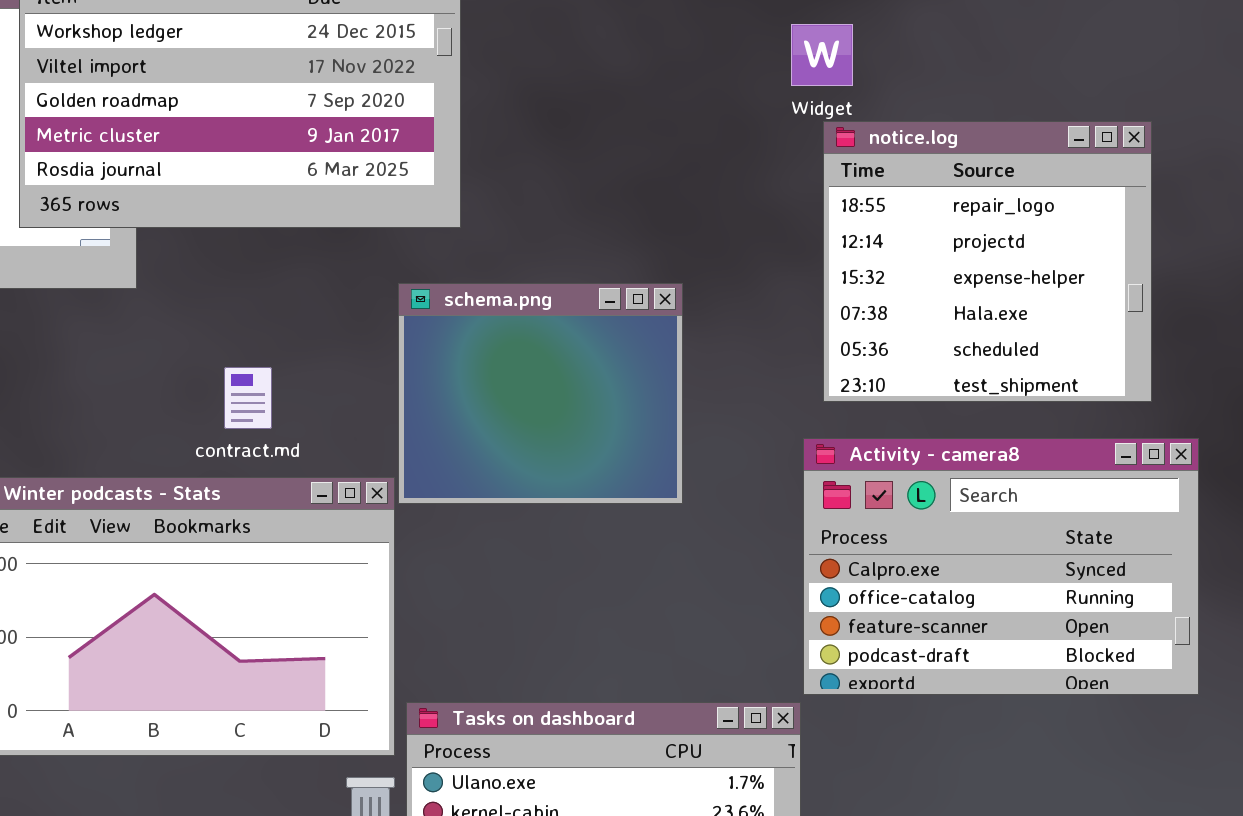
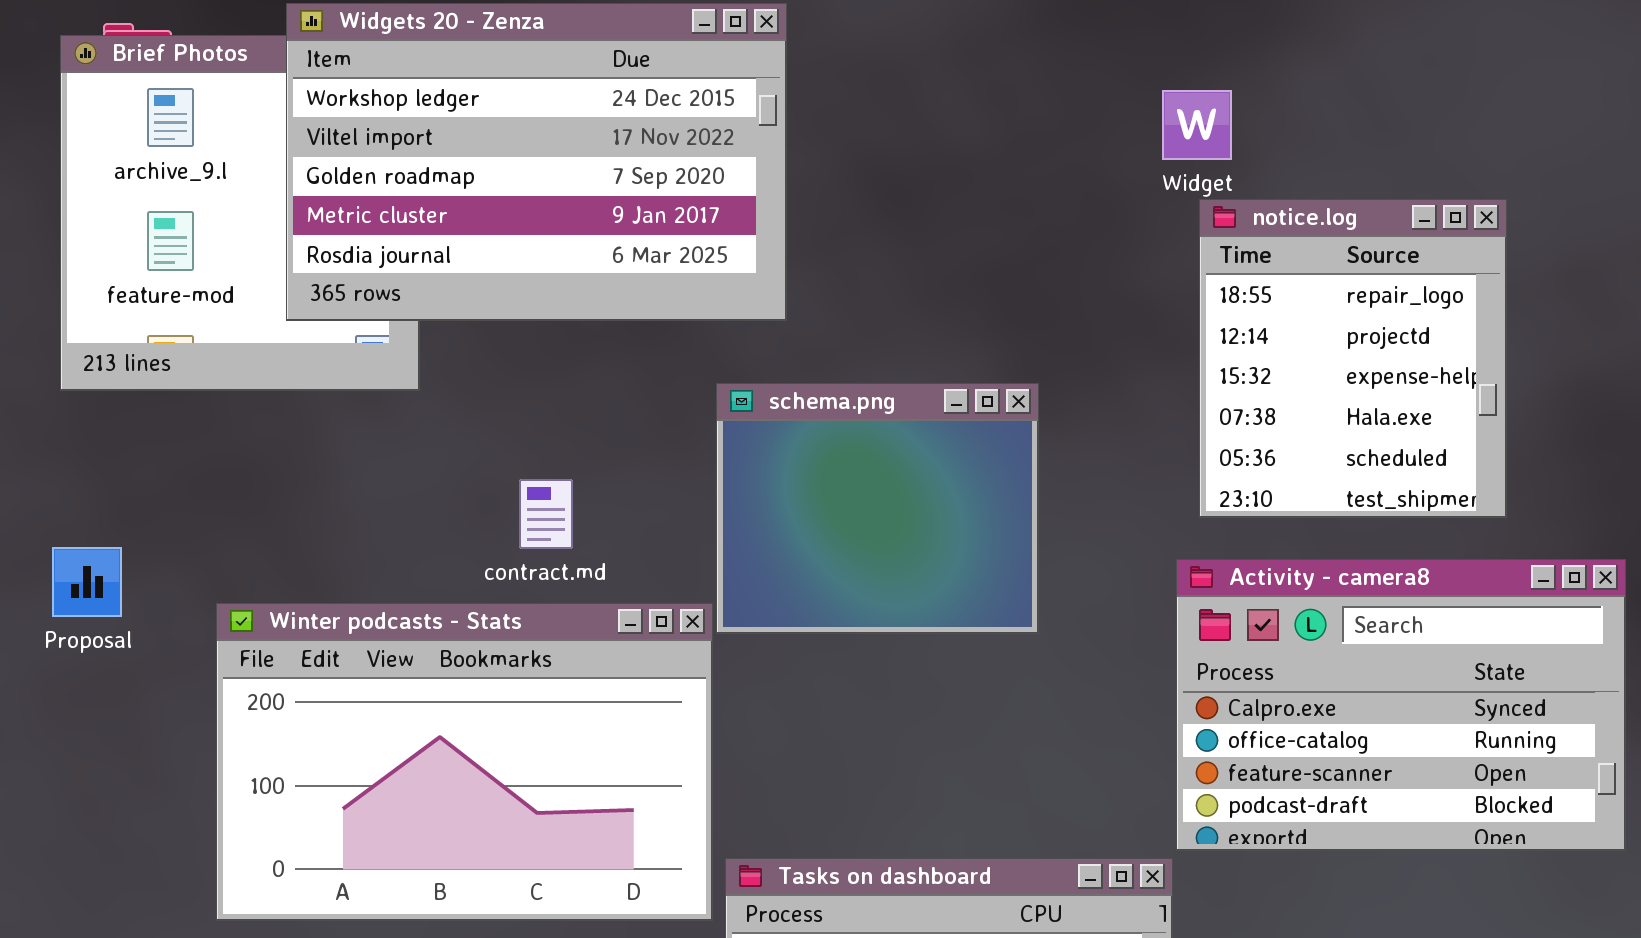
notice.log: [823,121,1152,402] -> [1199,199,1507,518], resized

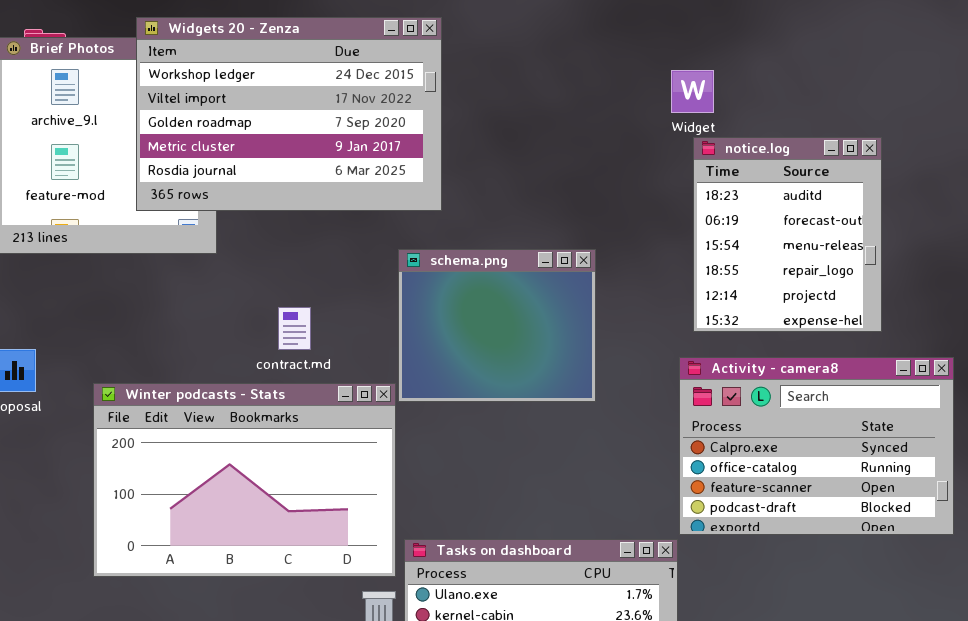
notice.log: [1199,199,1507,518] -> [693,137,882,332], scrolled up 3 rows

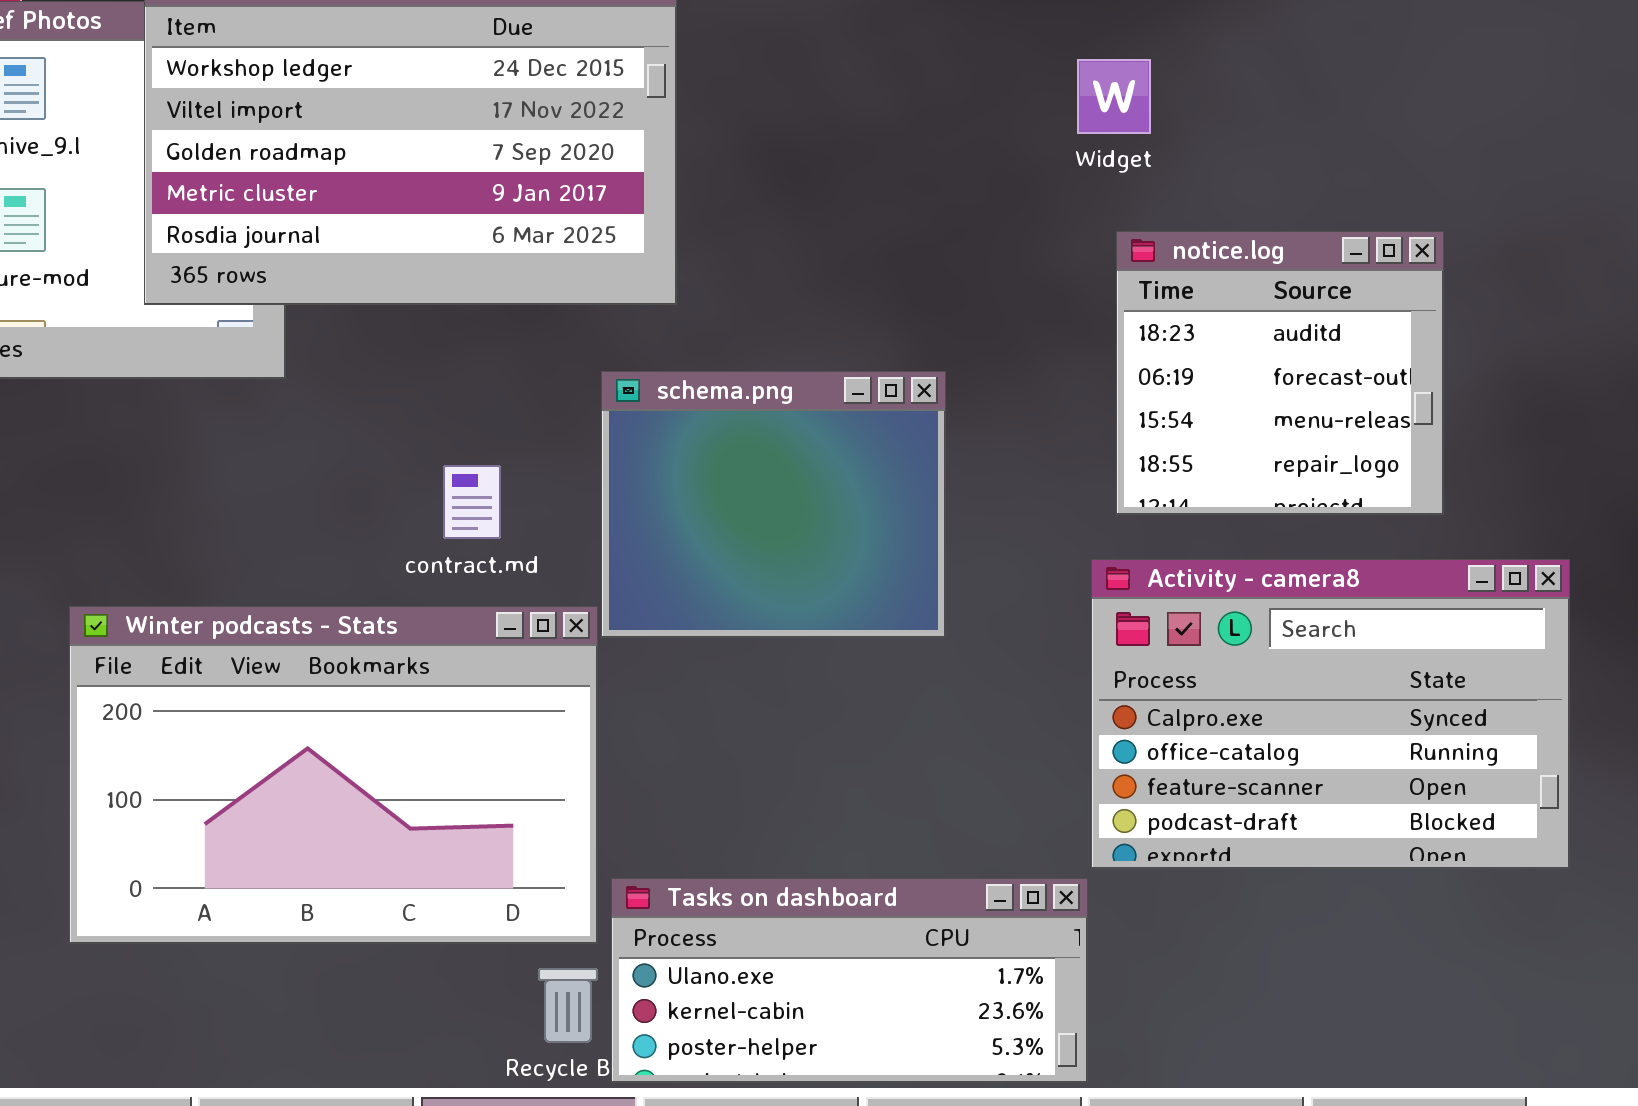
notice.log: [693,137,882,332] -> [1116,231,1444,515], resized
contract.md: [278,307,311,350] -> [443,465,501,539], moved

